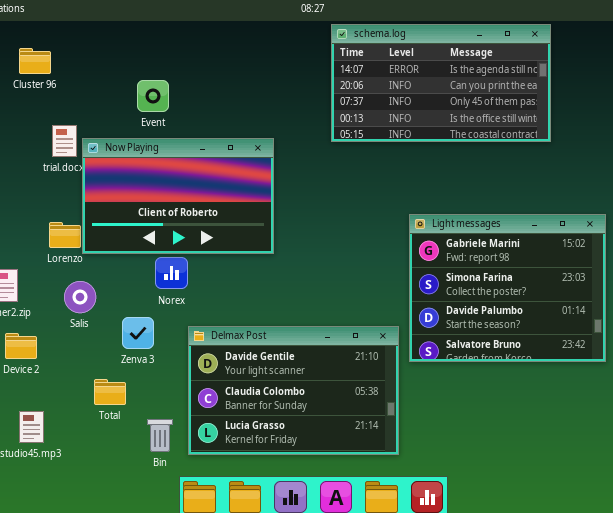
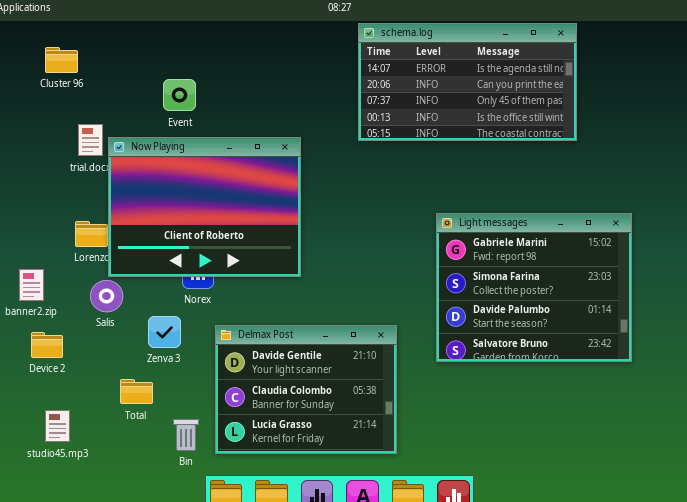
Now Playing: [82,138,274,254] -> [108,137,301,277], resized
Delmax Post: [188,326,399,455] -> [215,325,397,454], resized

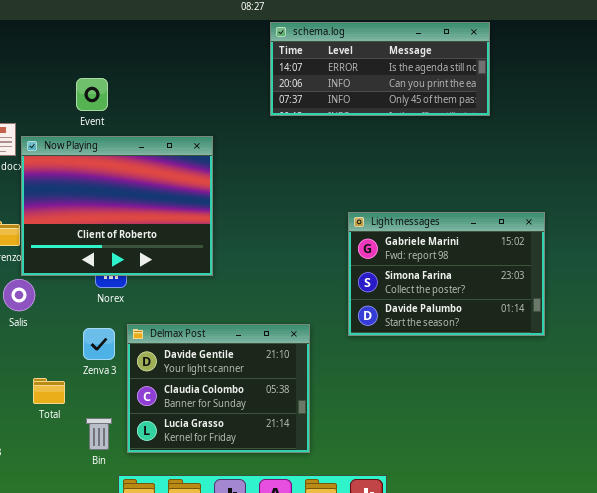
schema.log: [358,23,577,141] -> [270,22,490,116], resized
Light messages: [436,213,632,362] -> [348,212,545,336], resized
Zenva 3: [148,316,181,348] -> [83,328,115,360], moved

